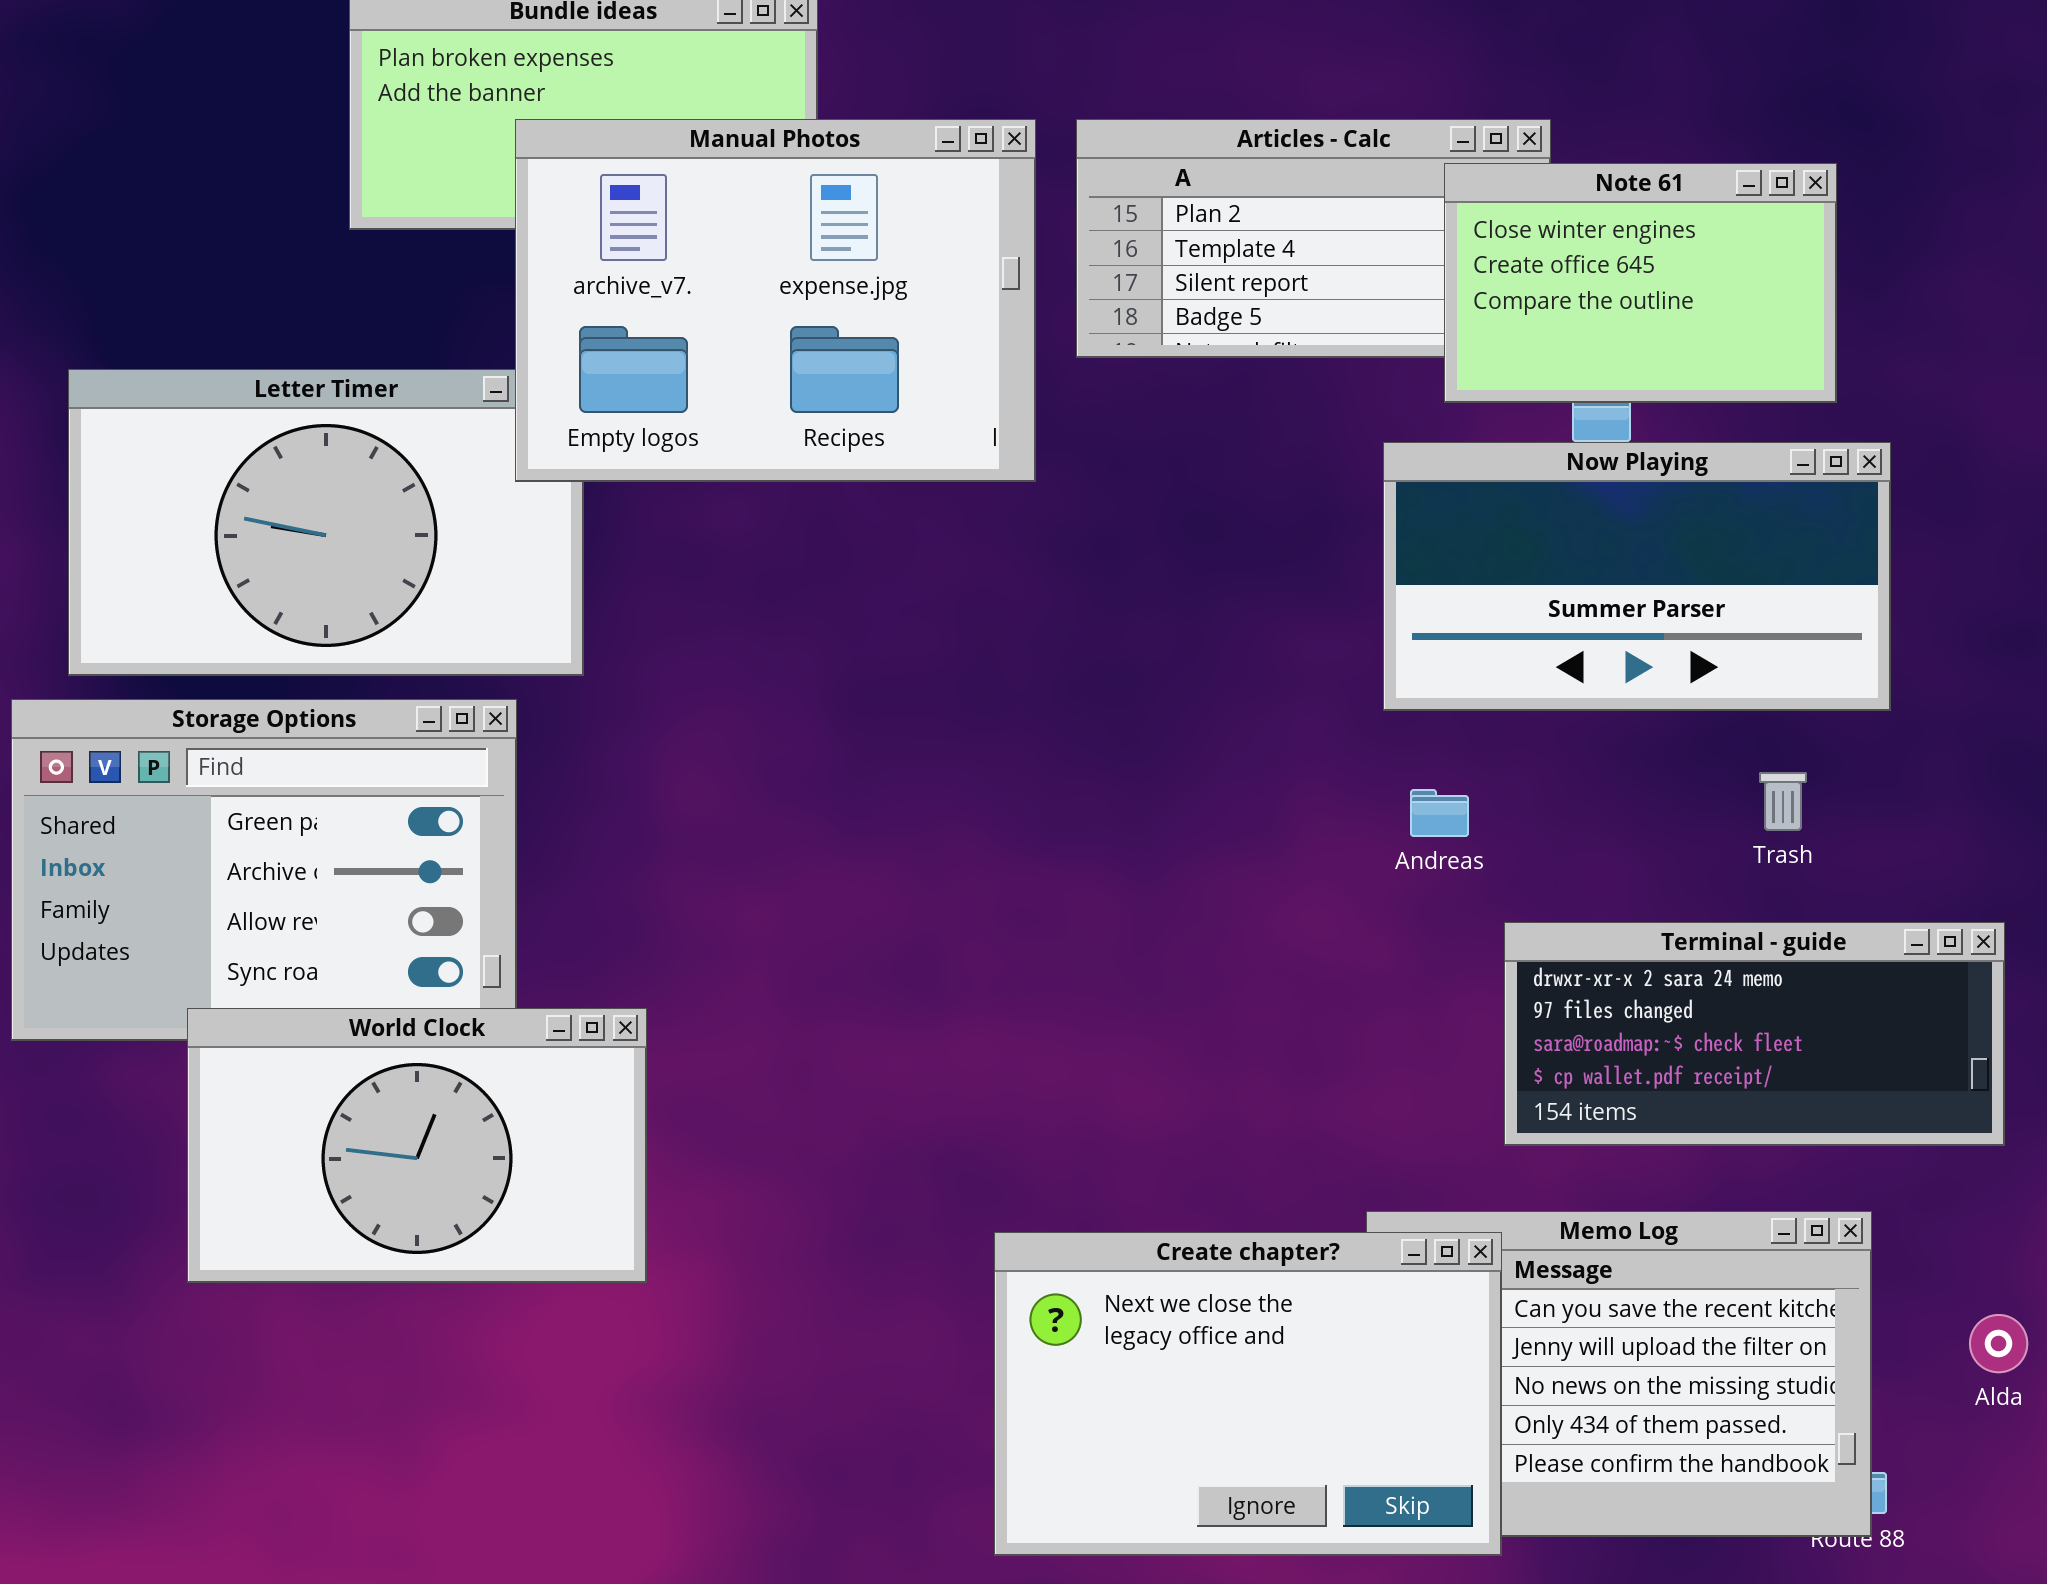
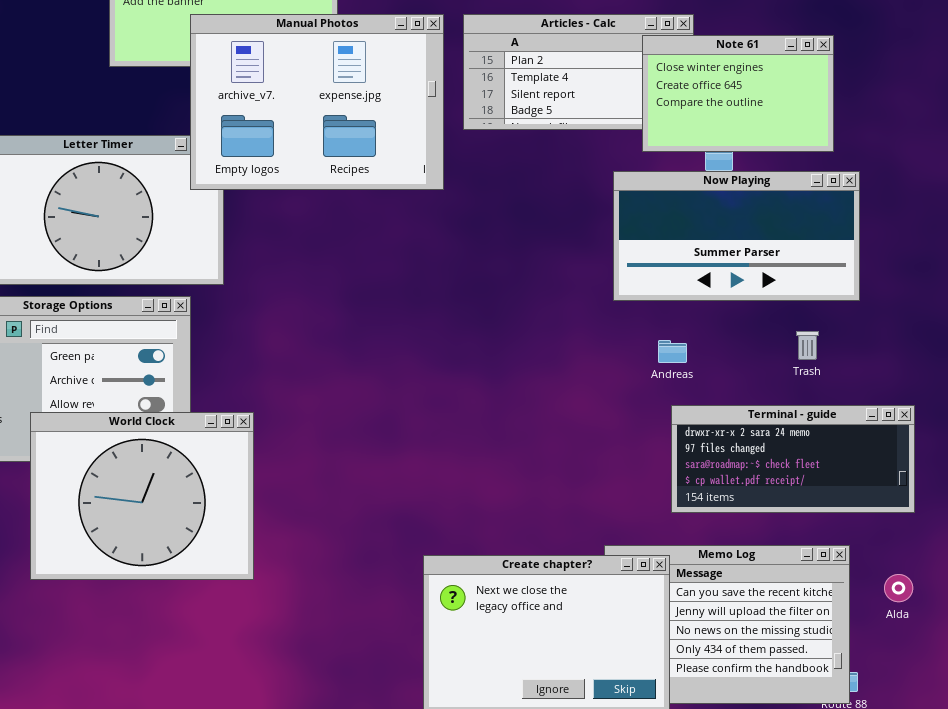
Andreas: [1410,789,1469,837] -> [658,340,687,363], moved
World Clock: [187,1008,647,1283] -> [30,412,254,580], resized
Alda: [1969,1314,2028,1373] -> [884,574,913,602], moved

